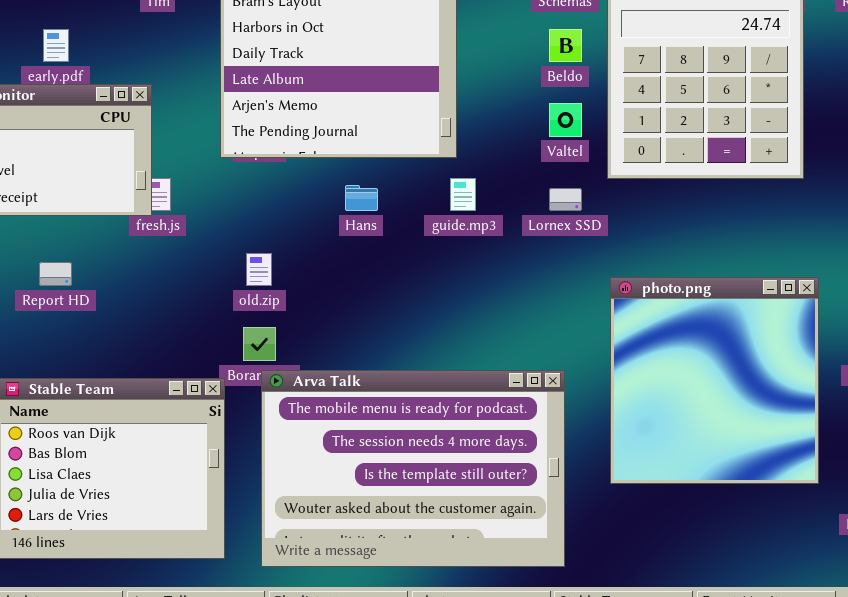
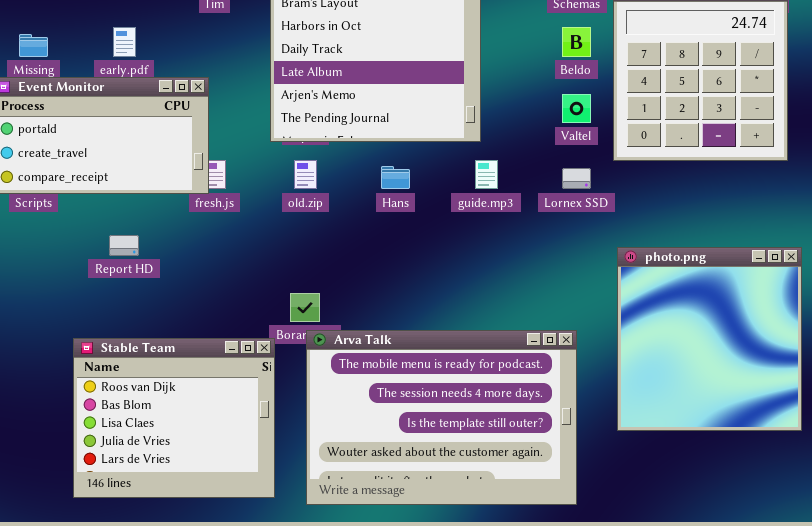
old.zip: [246,253,272,286] -> [294,160,317,189], moved

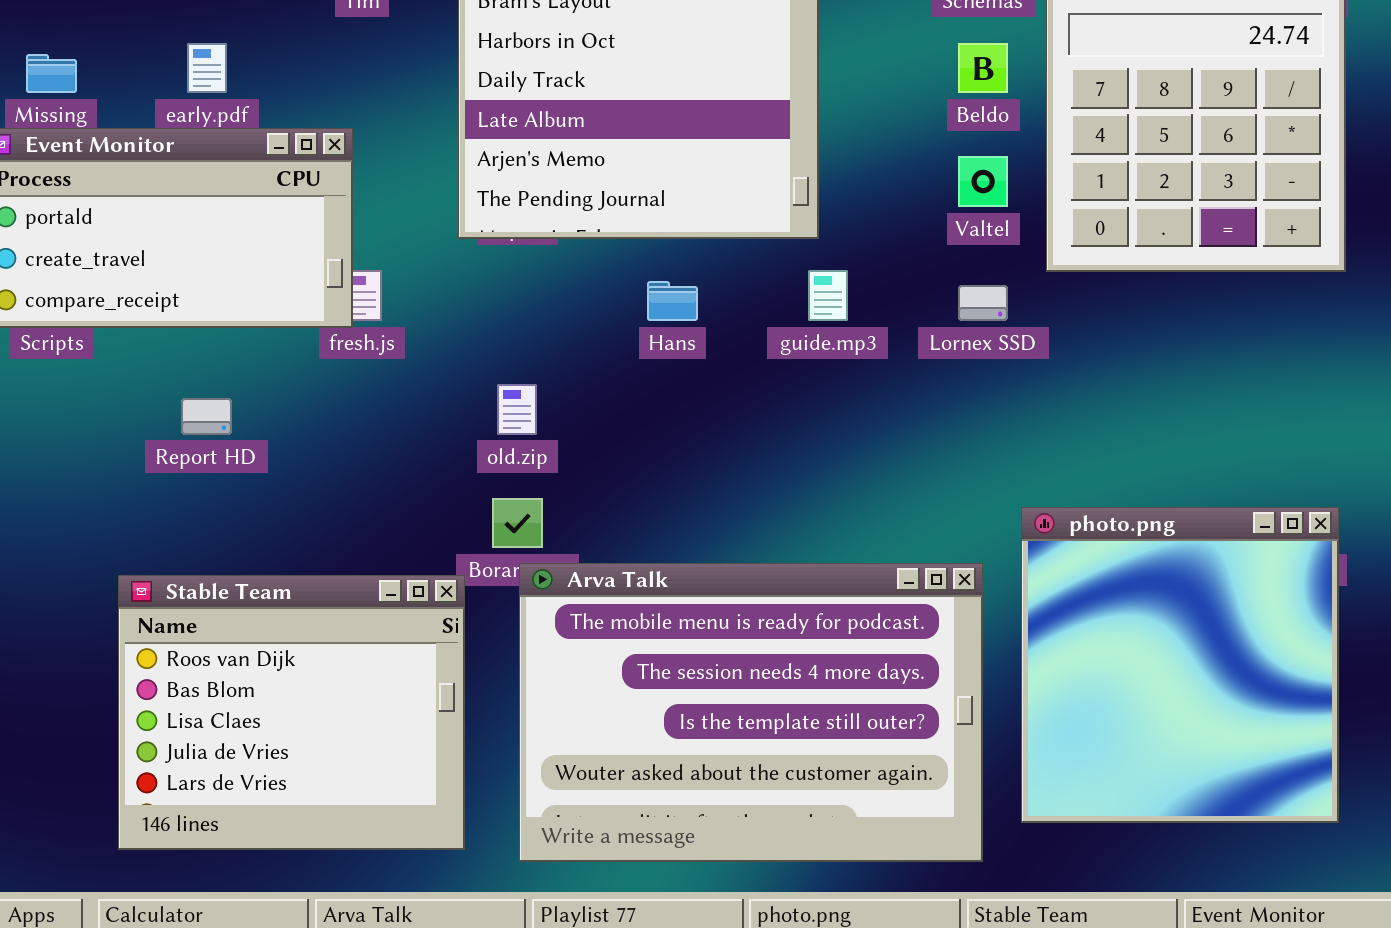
old.zip: [294,160,317,189] -> [497,384,537,435], moved
photo.png: [617,247,802,431] -> [1021,507,1339,823], moved

